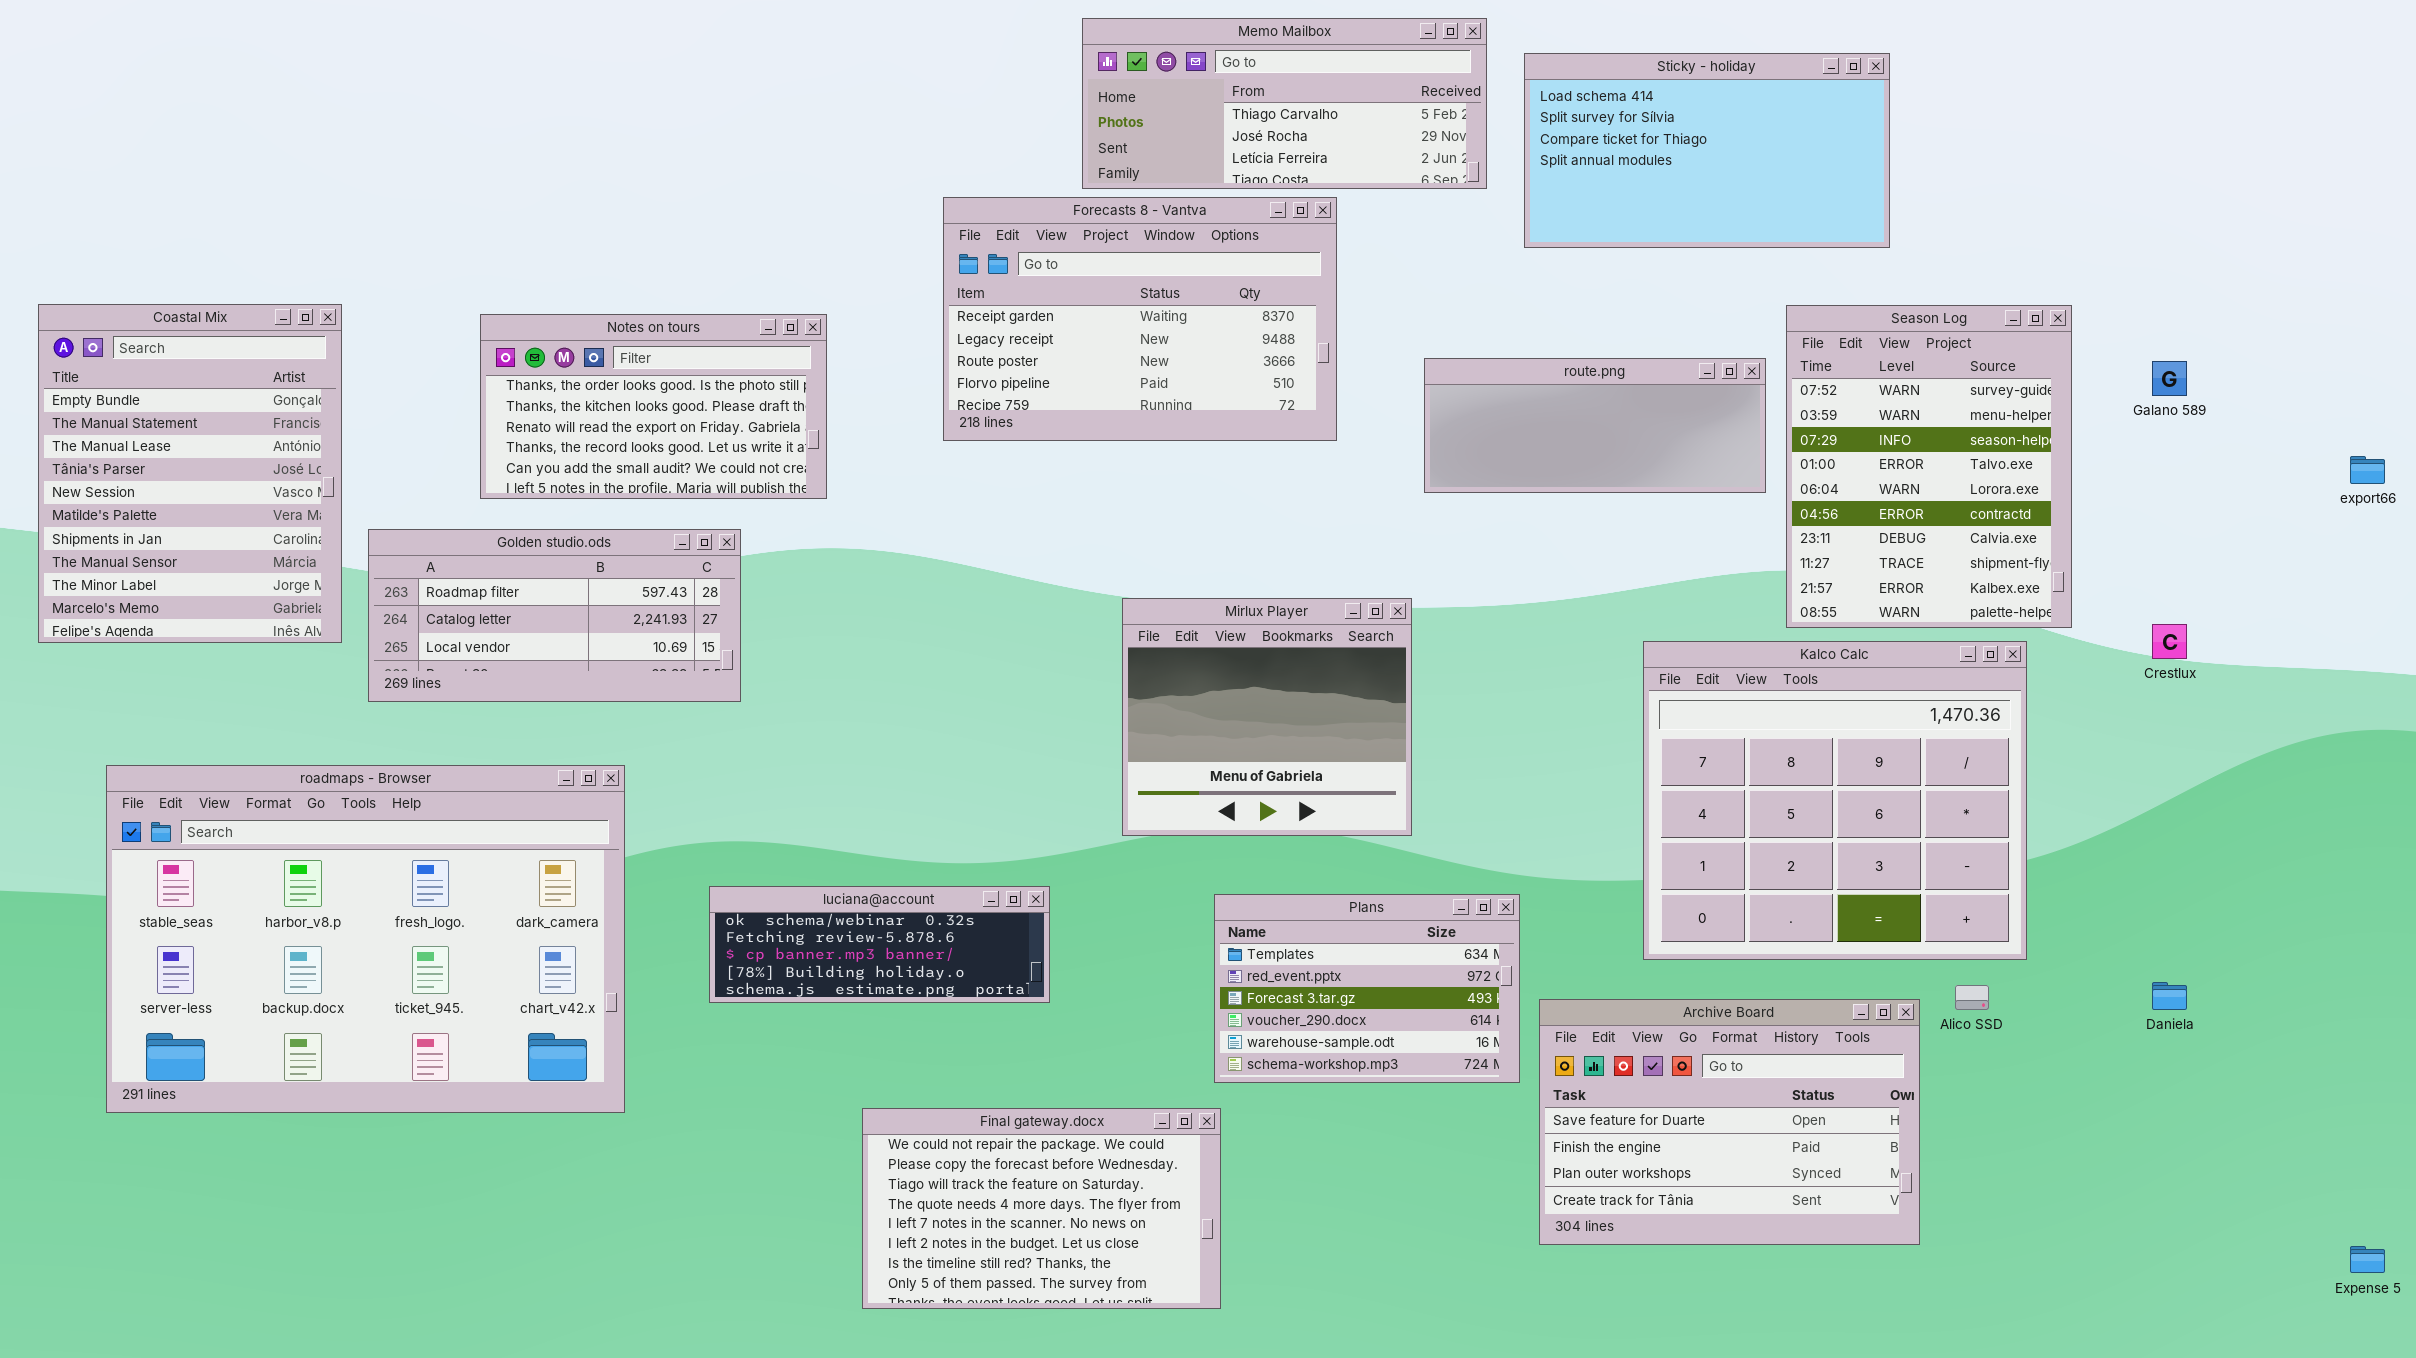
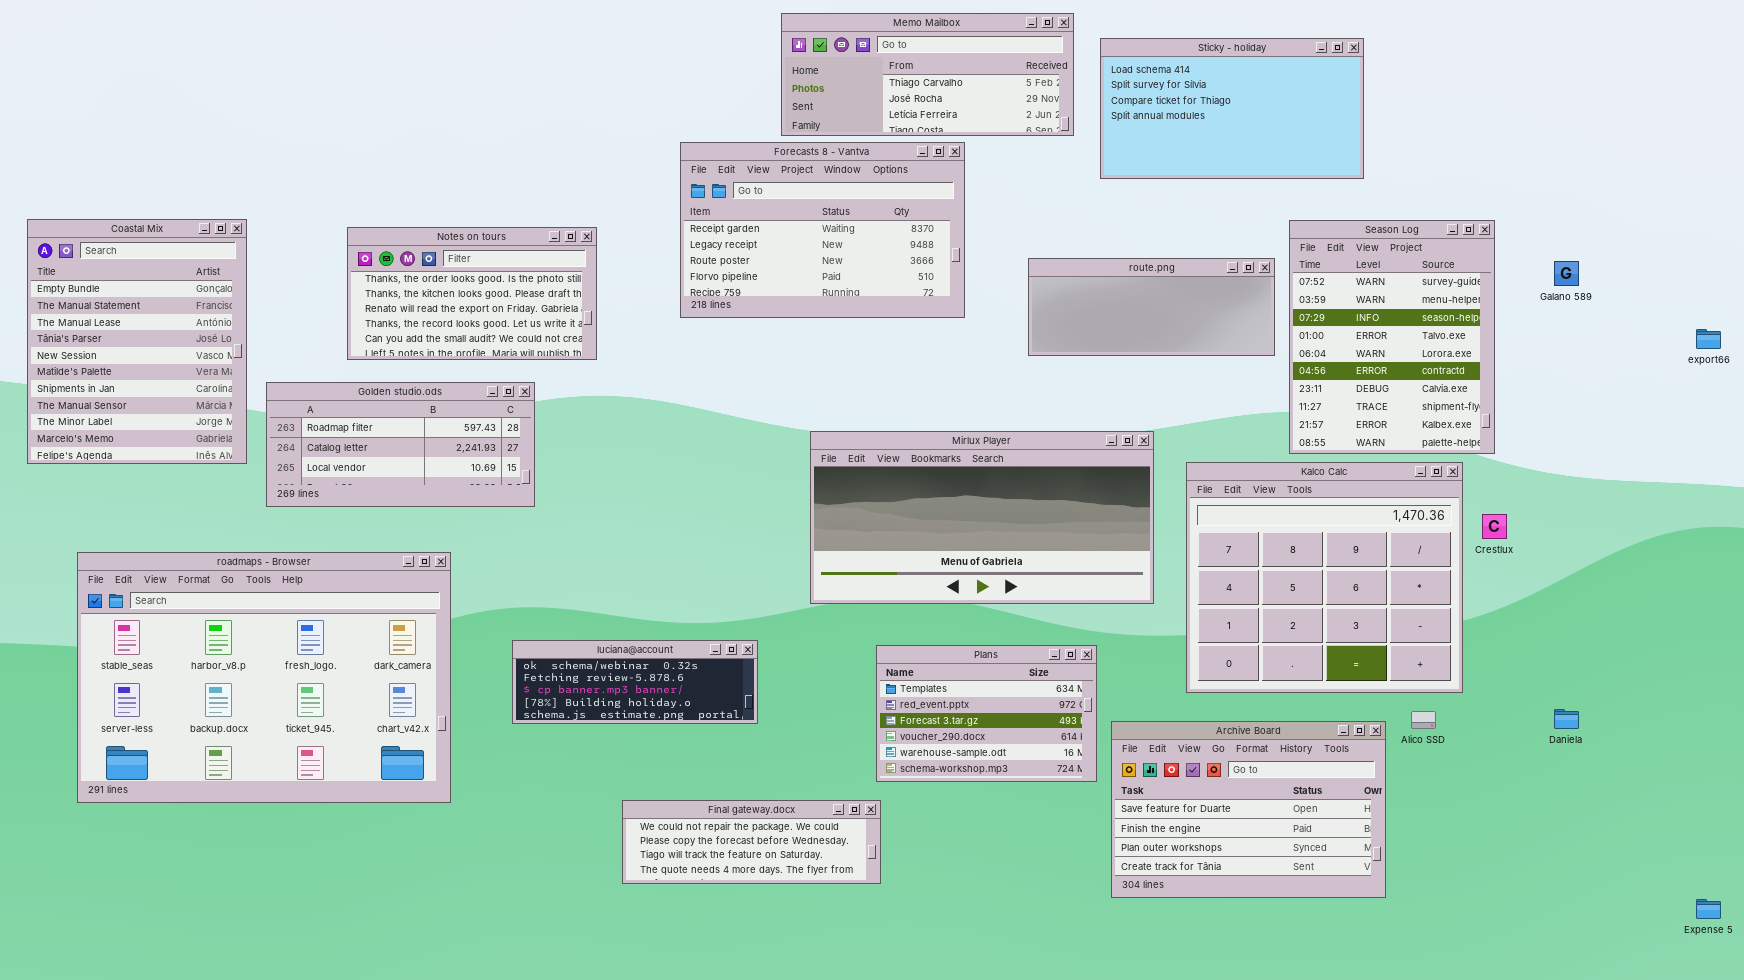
Mirlux Player: [1122,598,1412,836] -> [810,431,1154,604], resized
Crestlux: [2152,624,2187,659] -> [1482,514,1507,539], moved
Final gateway.docx: [862,1108,1221,1309] -> [622,800,881,884], resized

